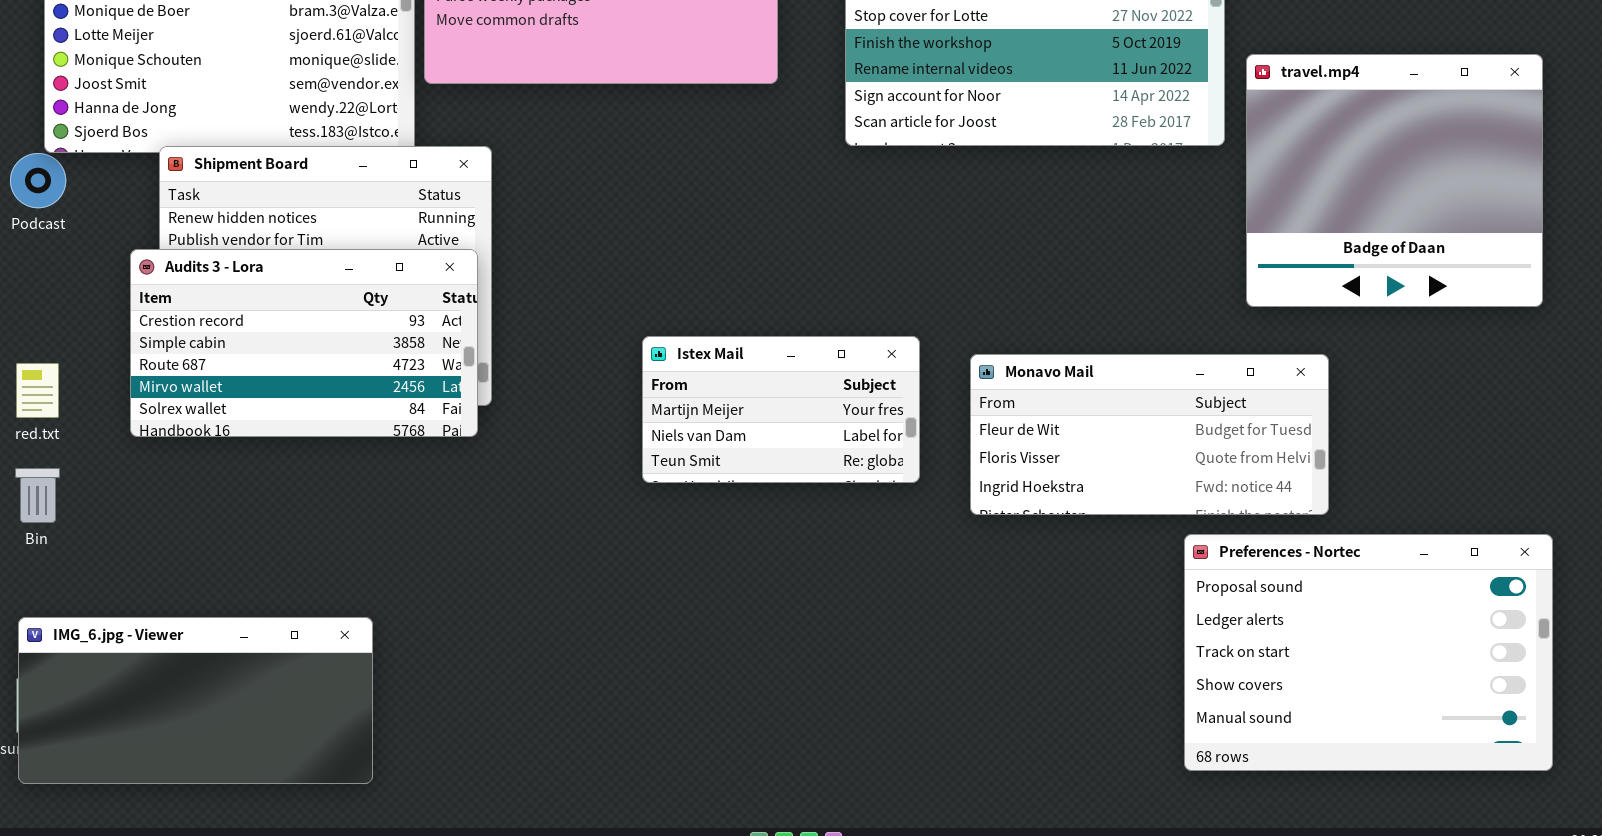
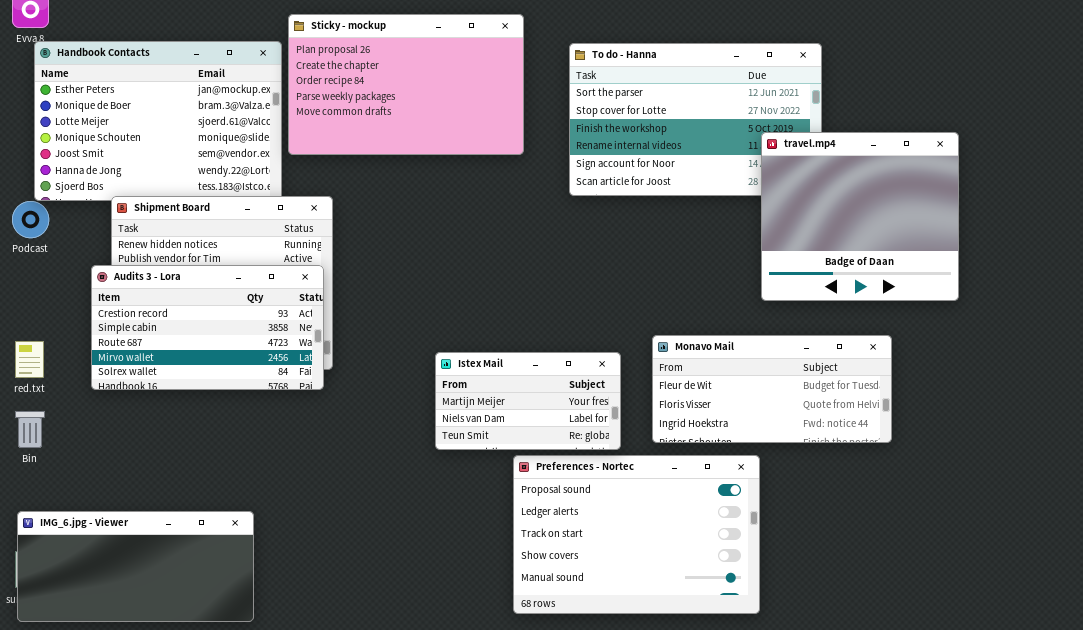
travel.mp4: [1246,54,1543,307] -> [761,132,959,301], moved
Istex Mail: [642,336,920,483] -> [435,352,621,450], moved
Preferences - Nortec: [1184,534,1553,771] -> [513,455,760,614], moved

